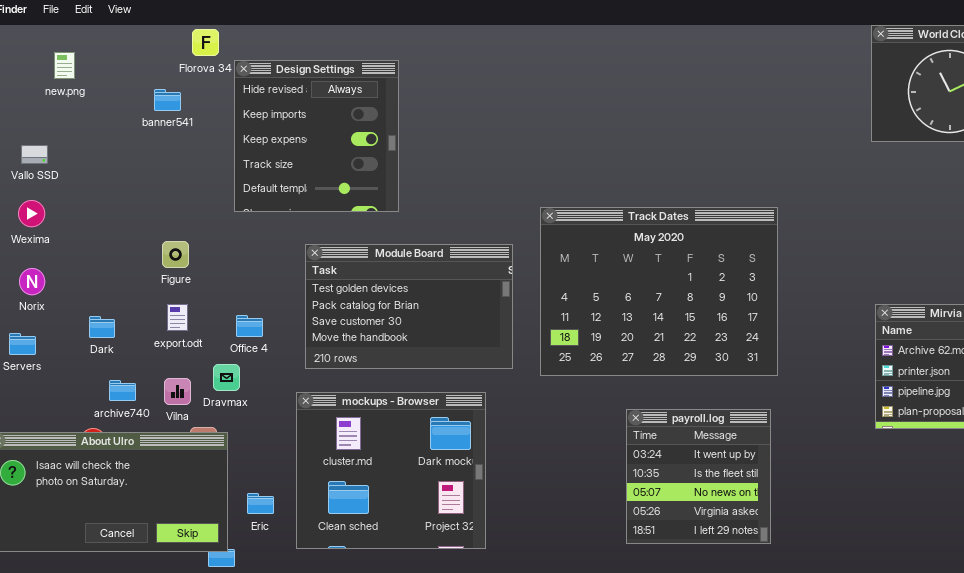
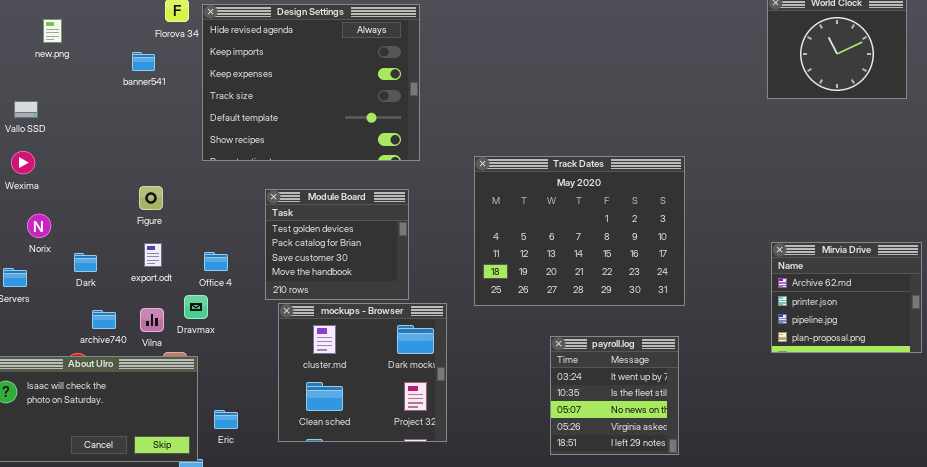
Design Settings: [234,60,399,212] -> [202,4,420,161], resized
Module Board: [305,244,513,369] -> [265,189,409,300], resized
Norix: [19,268,45,295] -> [27,214,51,238], moved
mockups - Browser: [296,392,486,549] -> [278,303,447,442], moved

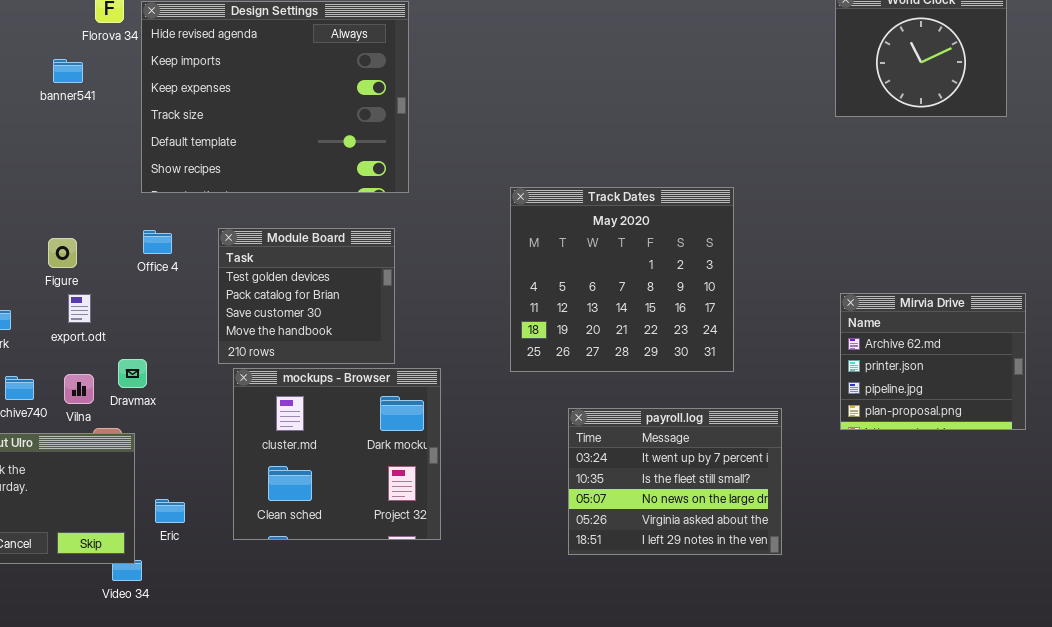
Track Dates: [474,156,685,306] -> [510,187,734,372], resized
Figure: [139,186,163,210] -> [48,238,77,268], moved
Office 4: [204,252,228,271] -> [143,230,172,254], moved
payroll.log: [550,336,679,455] -> [568,408,782,555], resized

